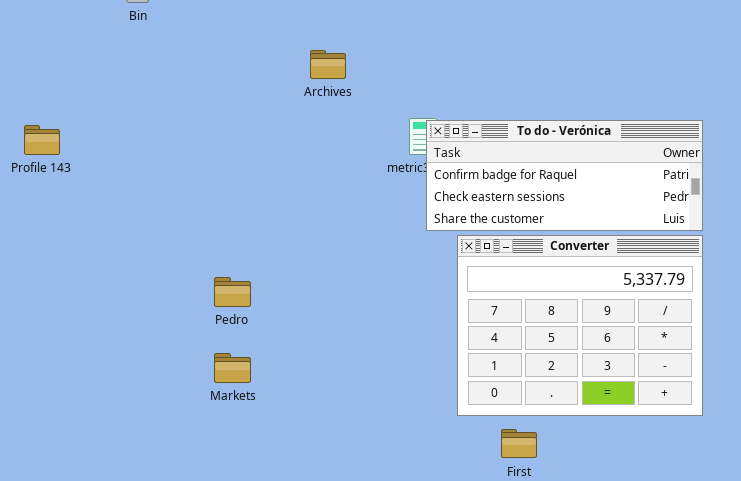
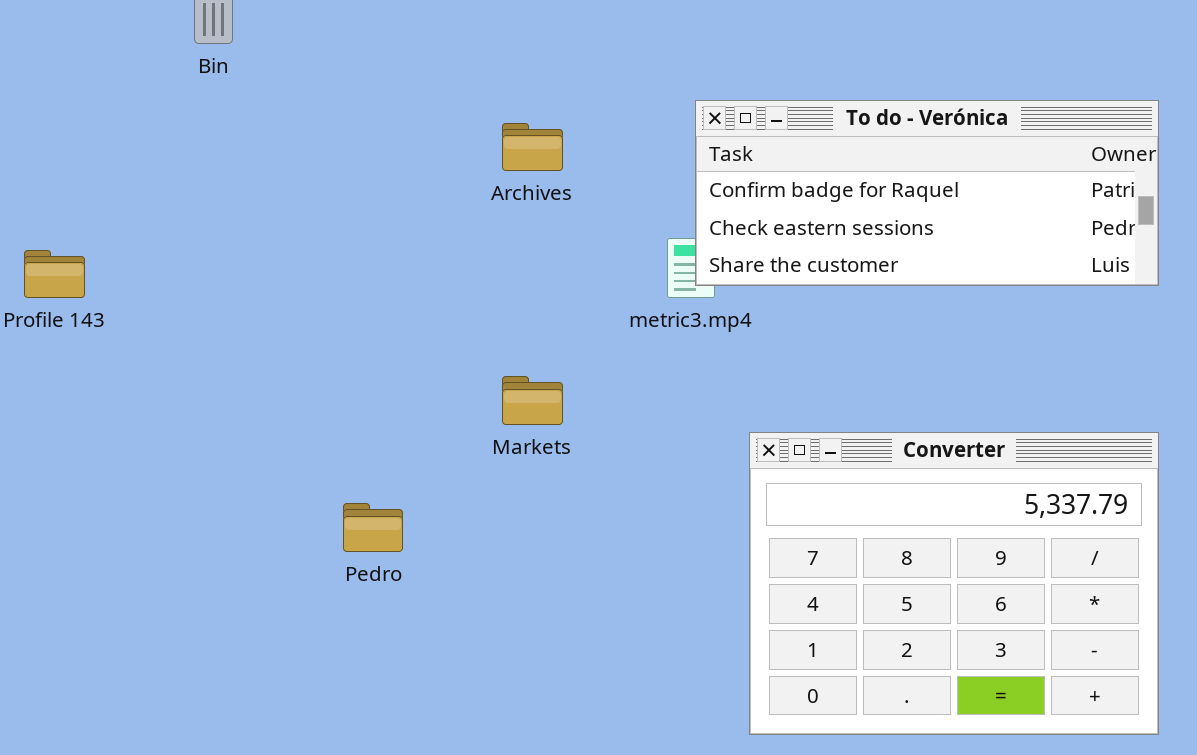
To do - Verónica: [426,120,703,231] -> [695,100,1159,286], moved
Markets: [214,353,251,383] -> [502,376,563,425], moved

